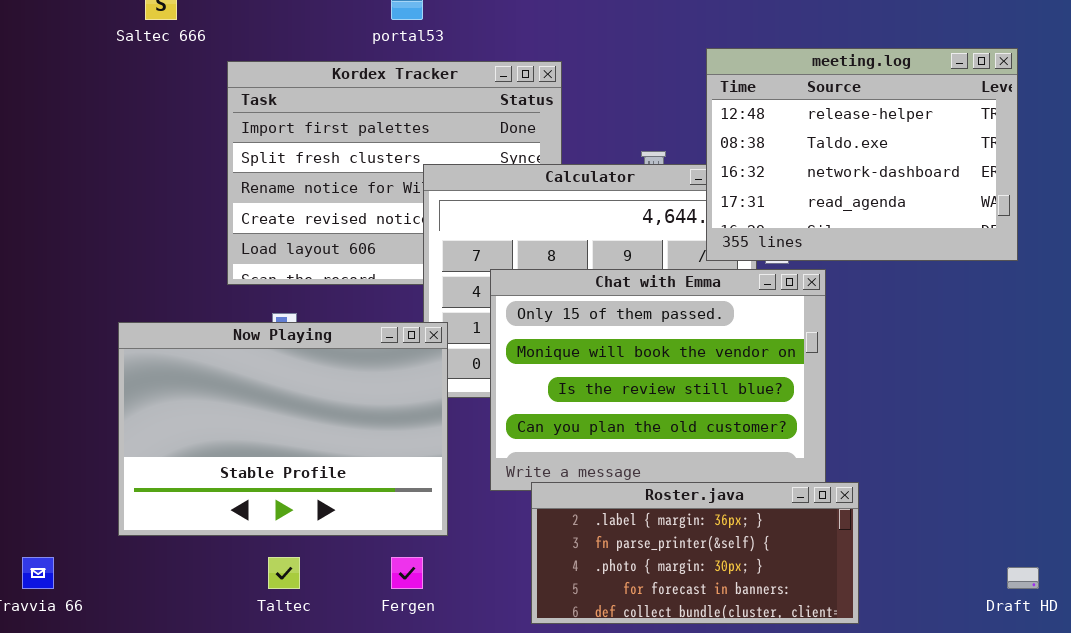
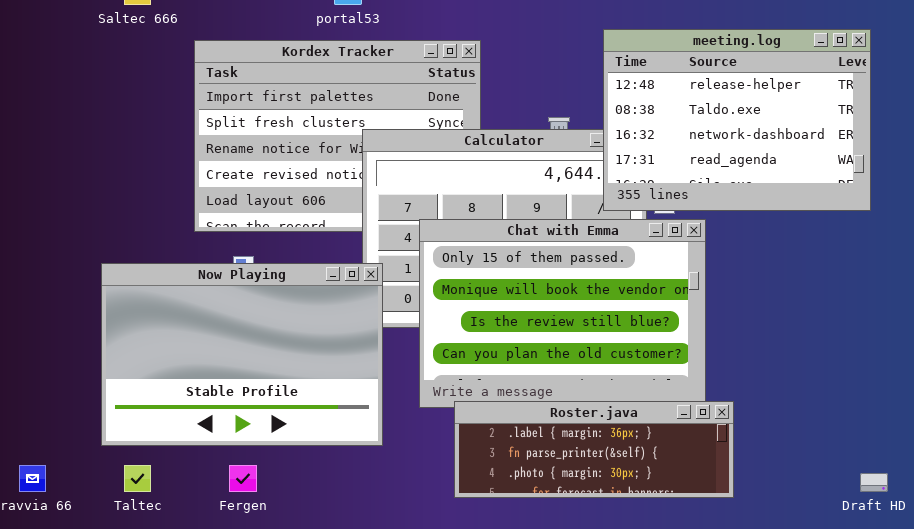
Roster.java: [531,482,859,624] -> [454,401,734,498], resized
Taltec: [268,557,300,589] -> [124,465,151,492], moved
Fergen: [391,557,423,589] -> [229,465,257,492], moved

